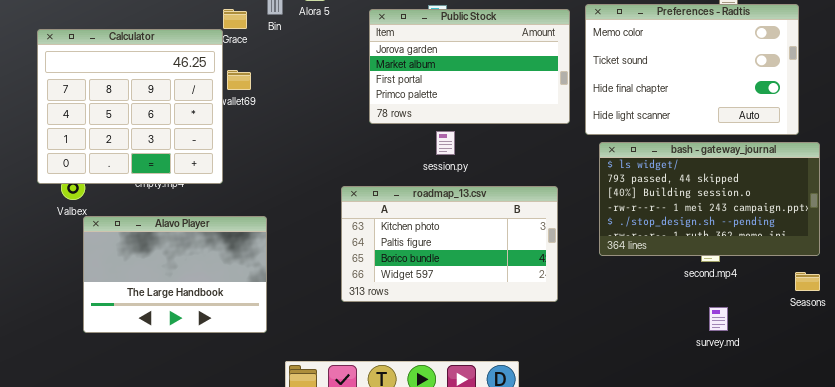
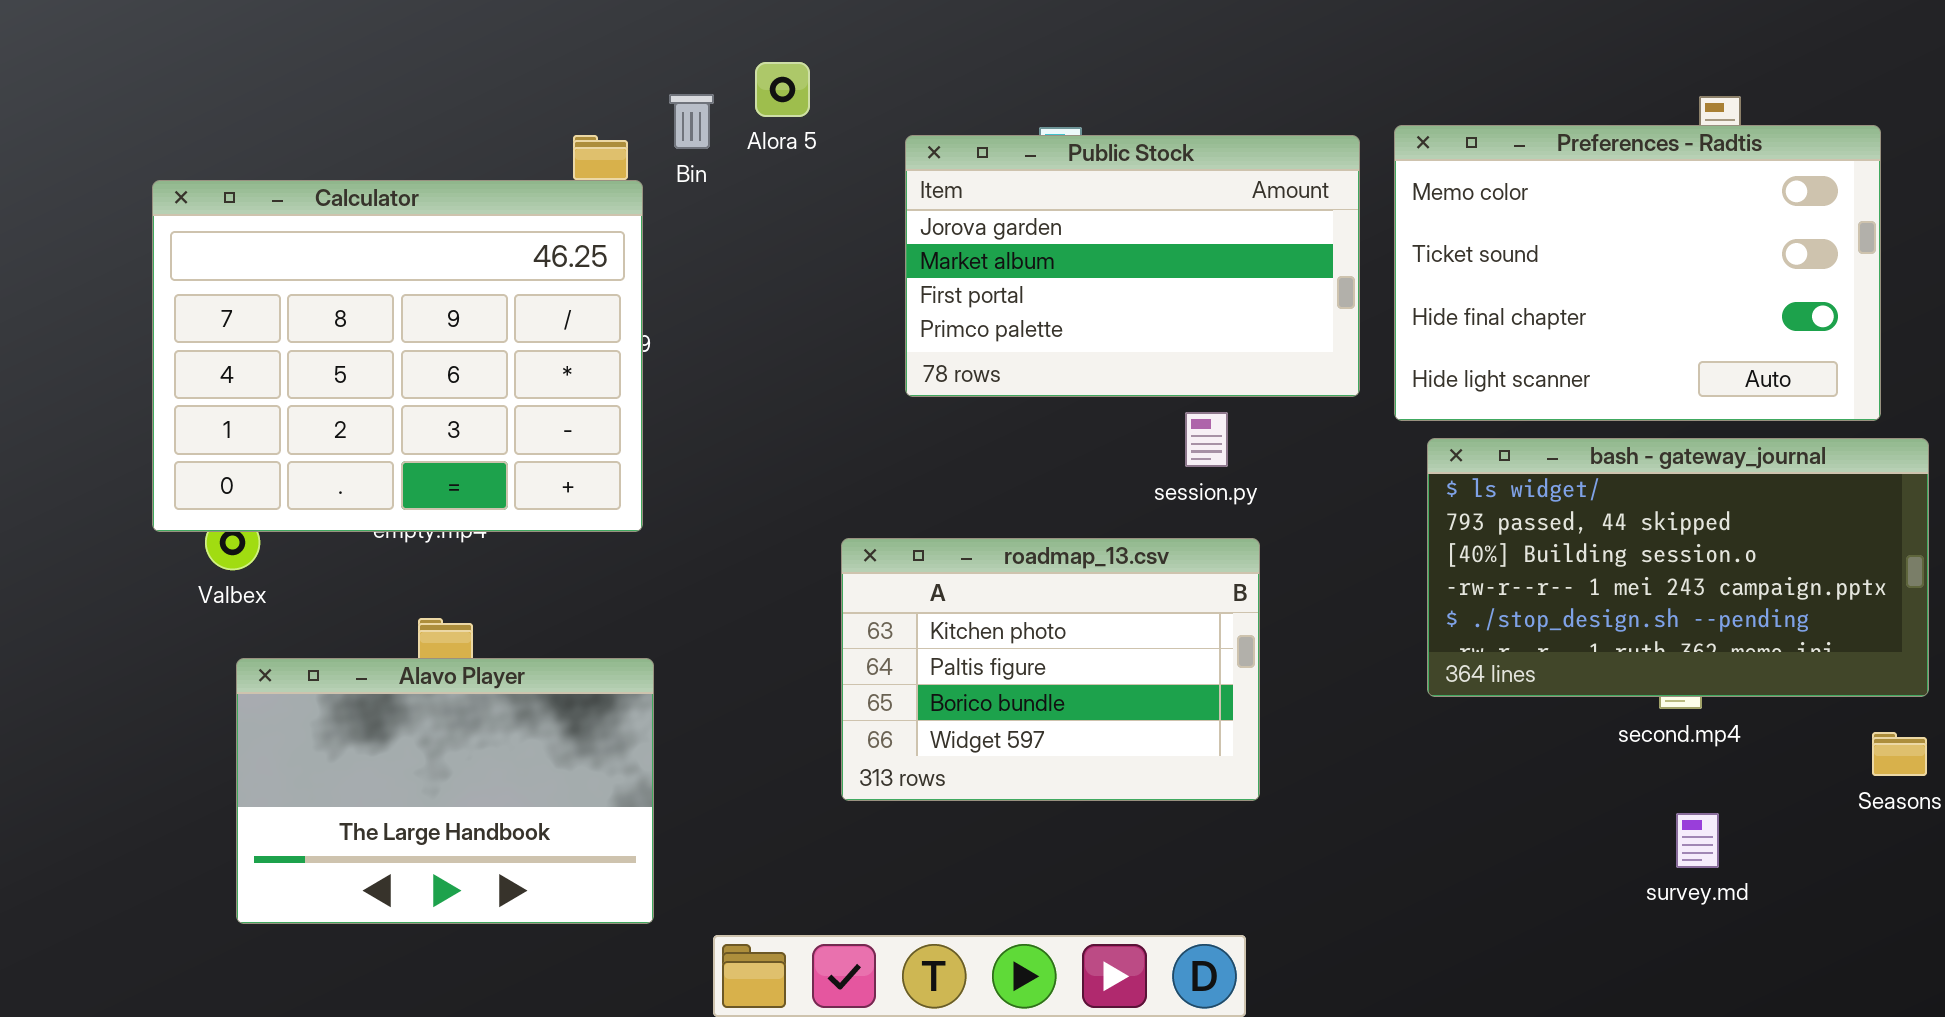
Calculator: [37,29,223,184] -> [152,180,643,532], resized
session.py: [436,131,455,155] -> [1185,412,1228,467], moved
roadmap_13.csv: [341,186,558,302] -> [841,538,1260,801], resized
Alavo Player: [83,216,267,333] -> [236,658,654,924], moved

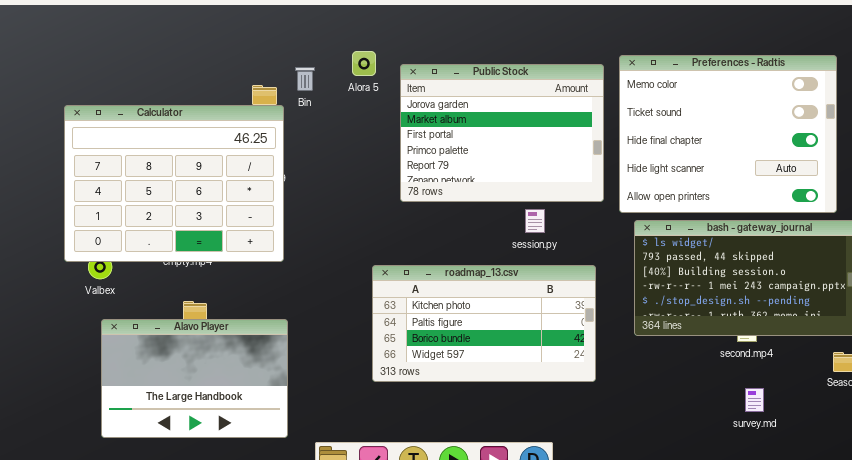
Alora 5: [755,62,810,117] -> [352,51,376,76], moved
Preferences - Radtis: [1394,125,1881,421] -> [619,55,837,213], resized
Public Stock: [905,135,1360,397] -> [400,64,604,202], resized
roadmap_13.csv: [841,538,1260,801] -> [372,265,596,382], resized

